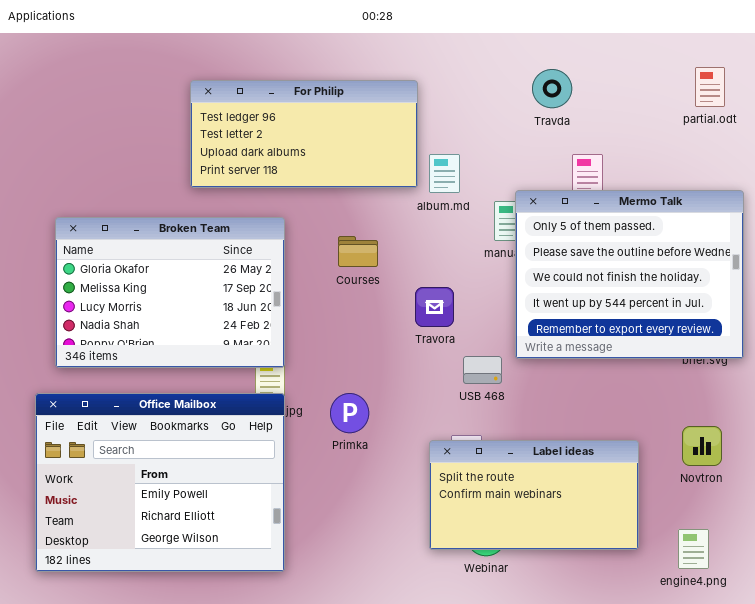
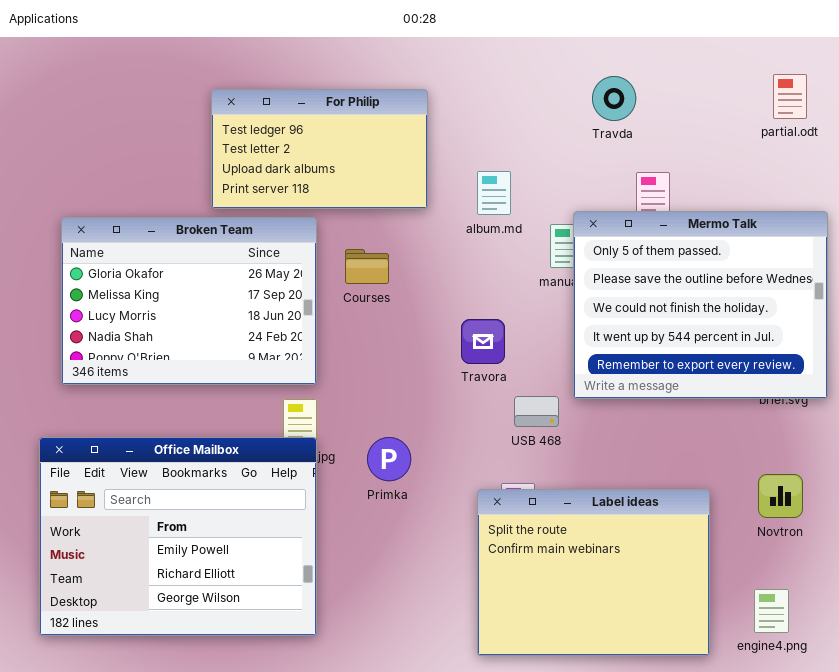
For Philip: [190,80,418,188] -> [211,89,428,209], resized
Broken Team: [55,217,285,368] -> [61,217,317,385], moved
Courses: [338,236,378,267] -> [345,249,389,284], moved
Label ideas: [429,440,639,550] -> [477,489,710,656], resized

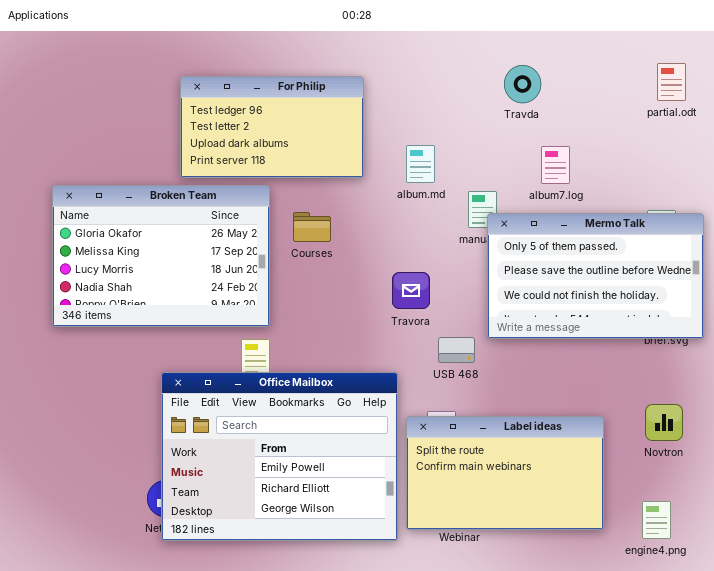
Mermo Talk: [573,211,828,399] -> [487,213,704,339], resized
Office Mailbox: [39,437,317,636] -> [161,372,398,541], moved
Label ideas: [477,489,710,656] -> [406,416,604,530], resized

